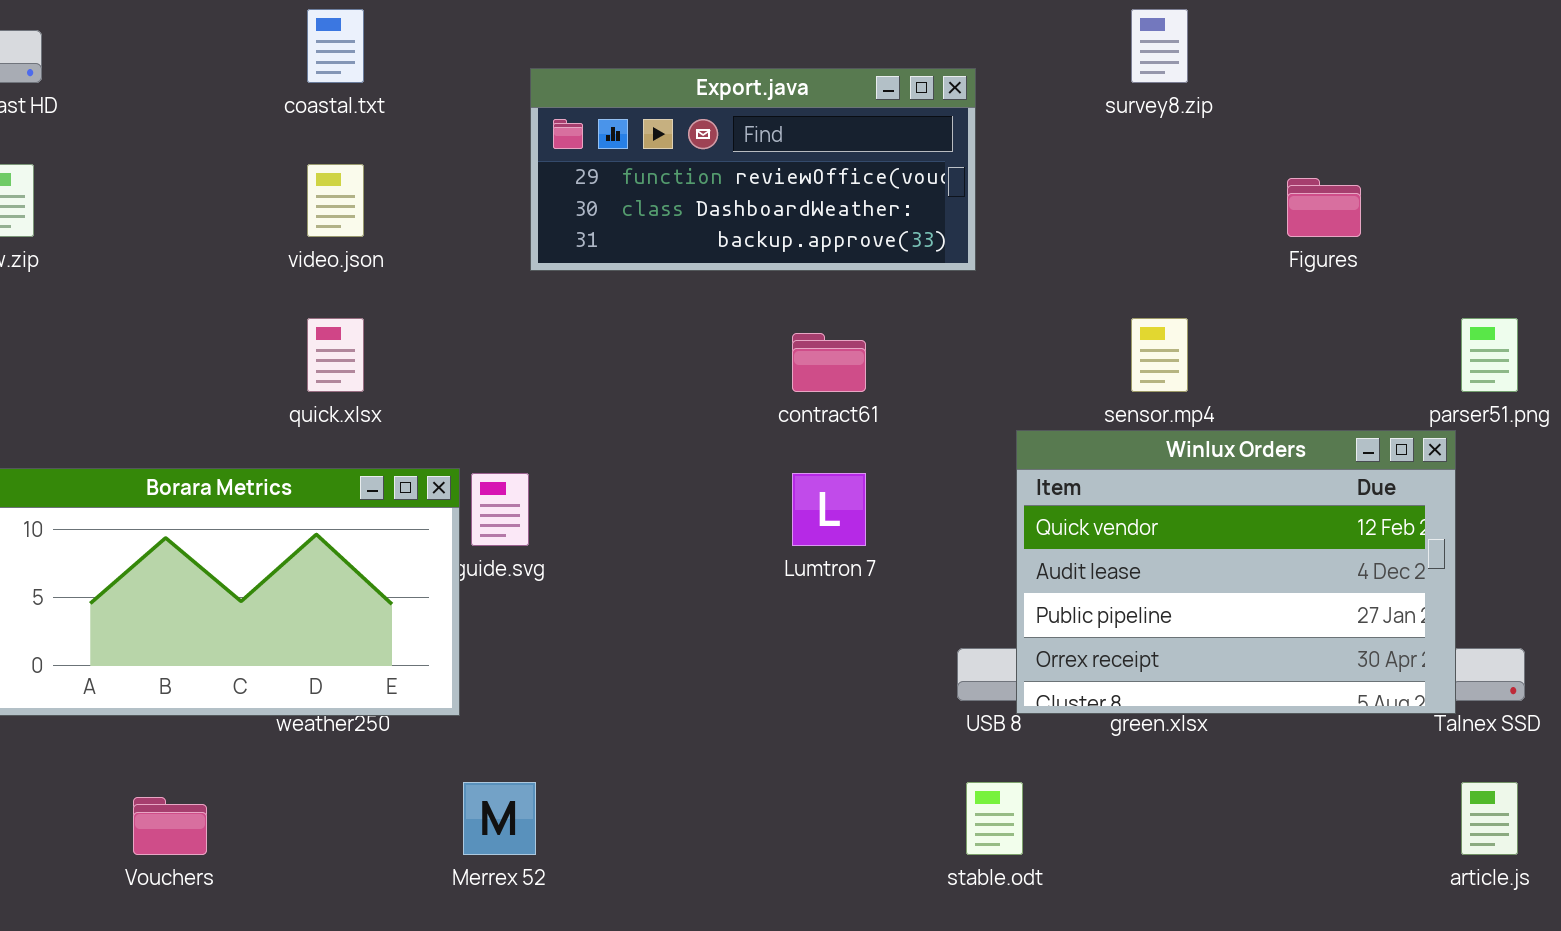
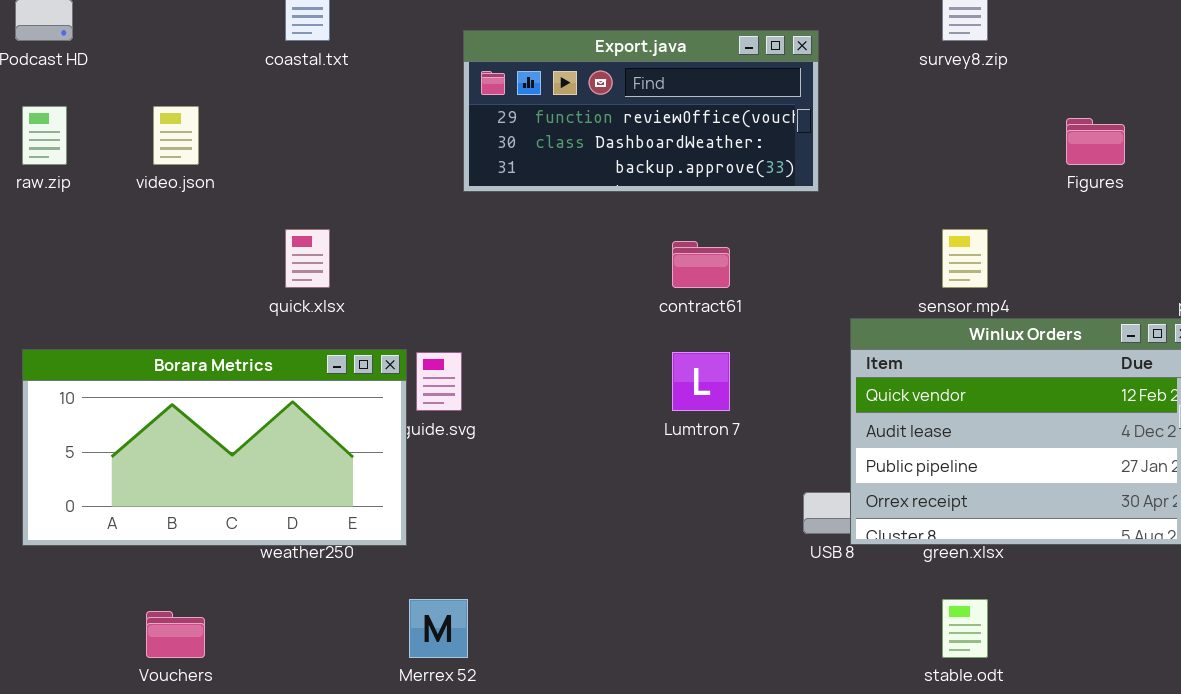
video.json: [307,164,364,237] -> [153,106,199,165], moved
stable.odt: [966,782,1023,855] -> [942,599,988,658], moved

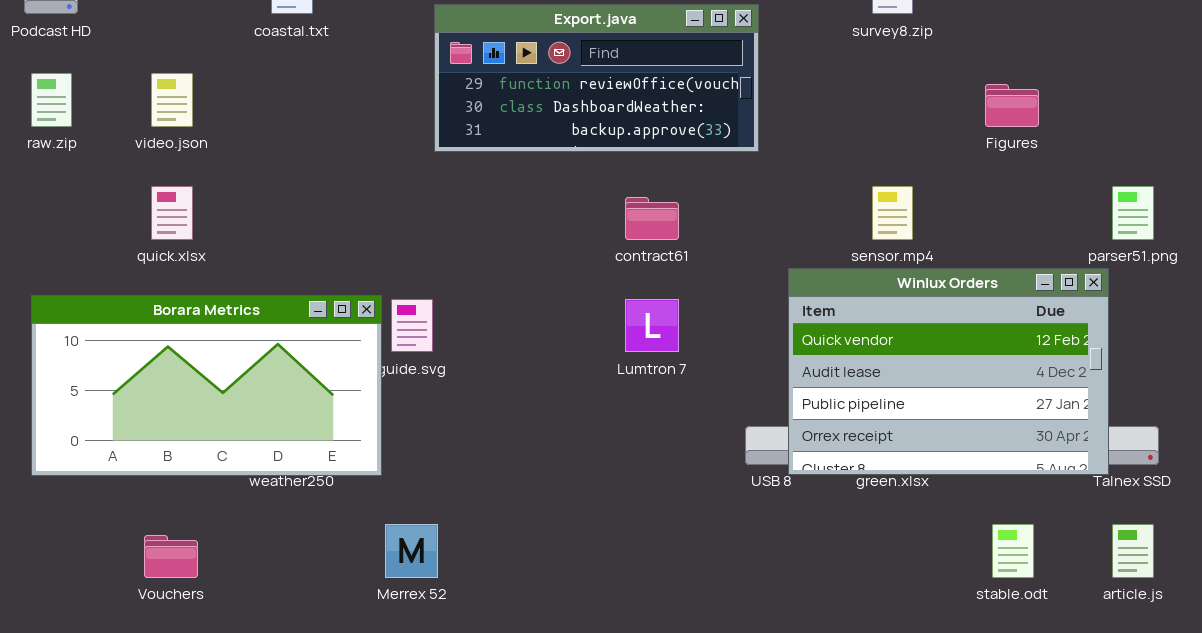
quick.xlsx: [285,229,330,288] -> [151,186,193,240], moved
stable.odt: [942,599,988,658] -> [992,524,1034,578], moved

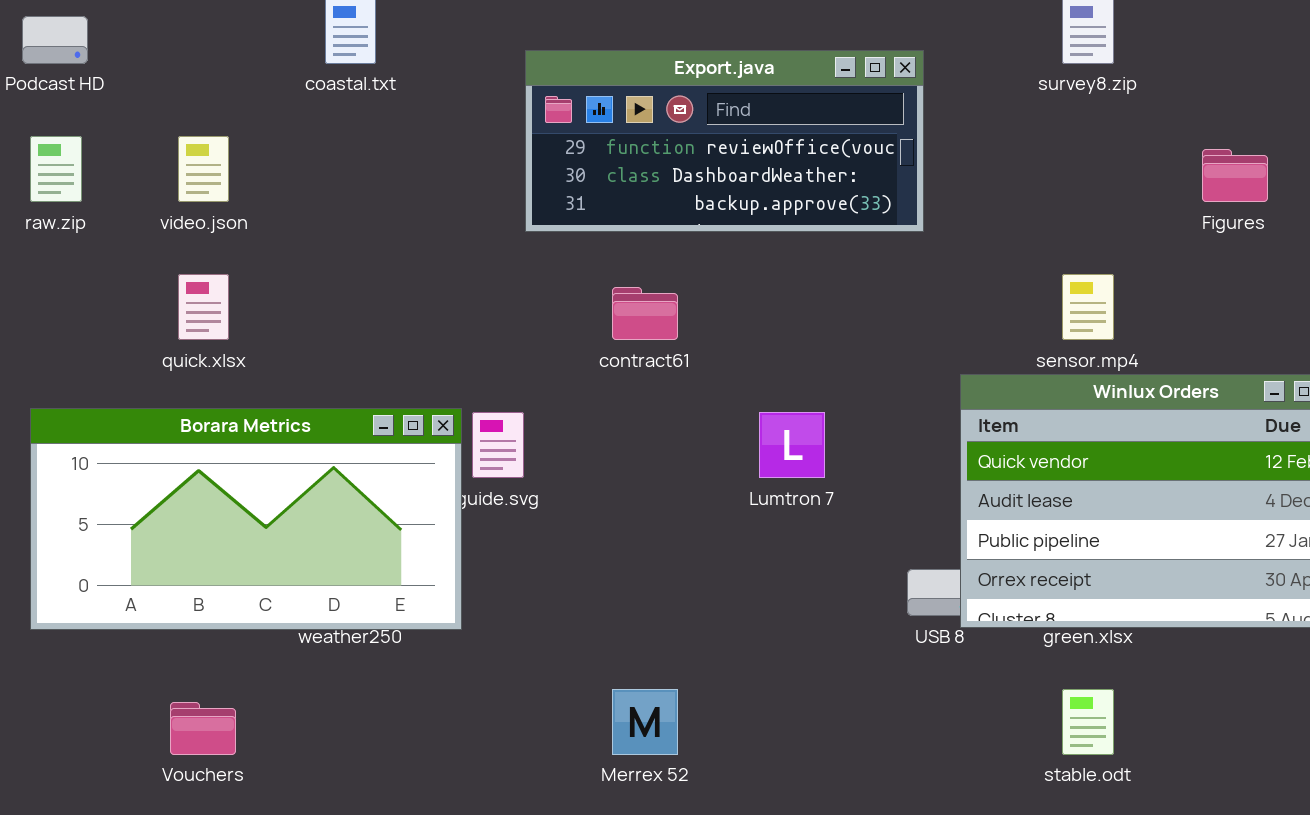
contract61: [625,197,679,240] -> [612,287,678,340], moved
Merrex 52: [385,524,438,578] -> [612,689,678,755], moved
stable.odt: [992,524,1034,578] -> [1062,689,1114,755], moved

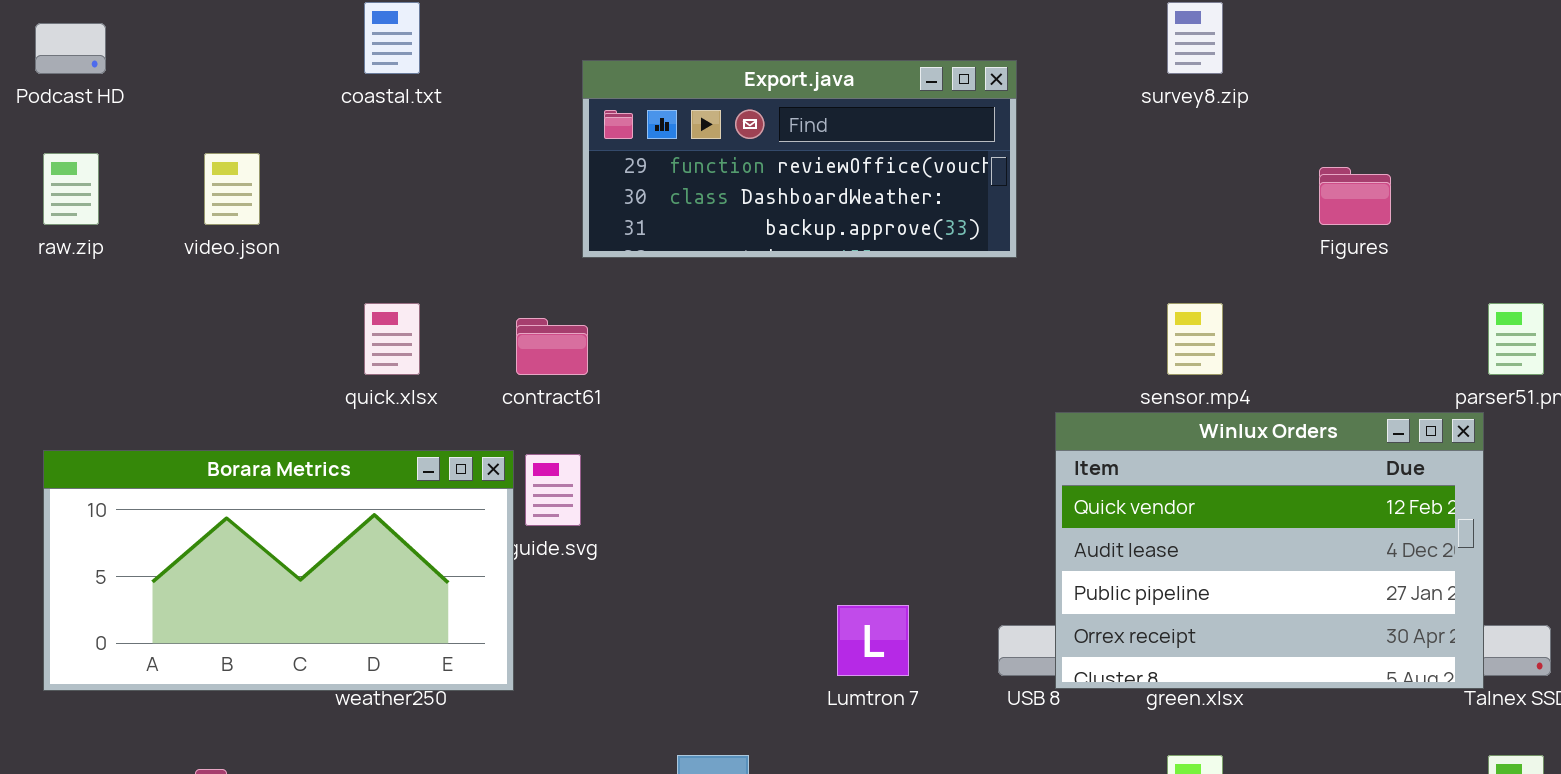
quick.xlsx: [178,274,229,340] -> [364,303,420,375], moved
contract61: [612,287,678,340] -> [516,318,588,375], moved
Lumtron 7: [759,412,825,478] -> [837,605,909,676], moved

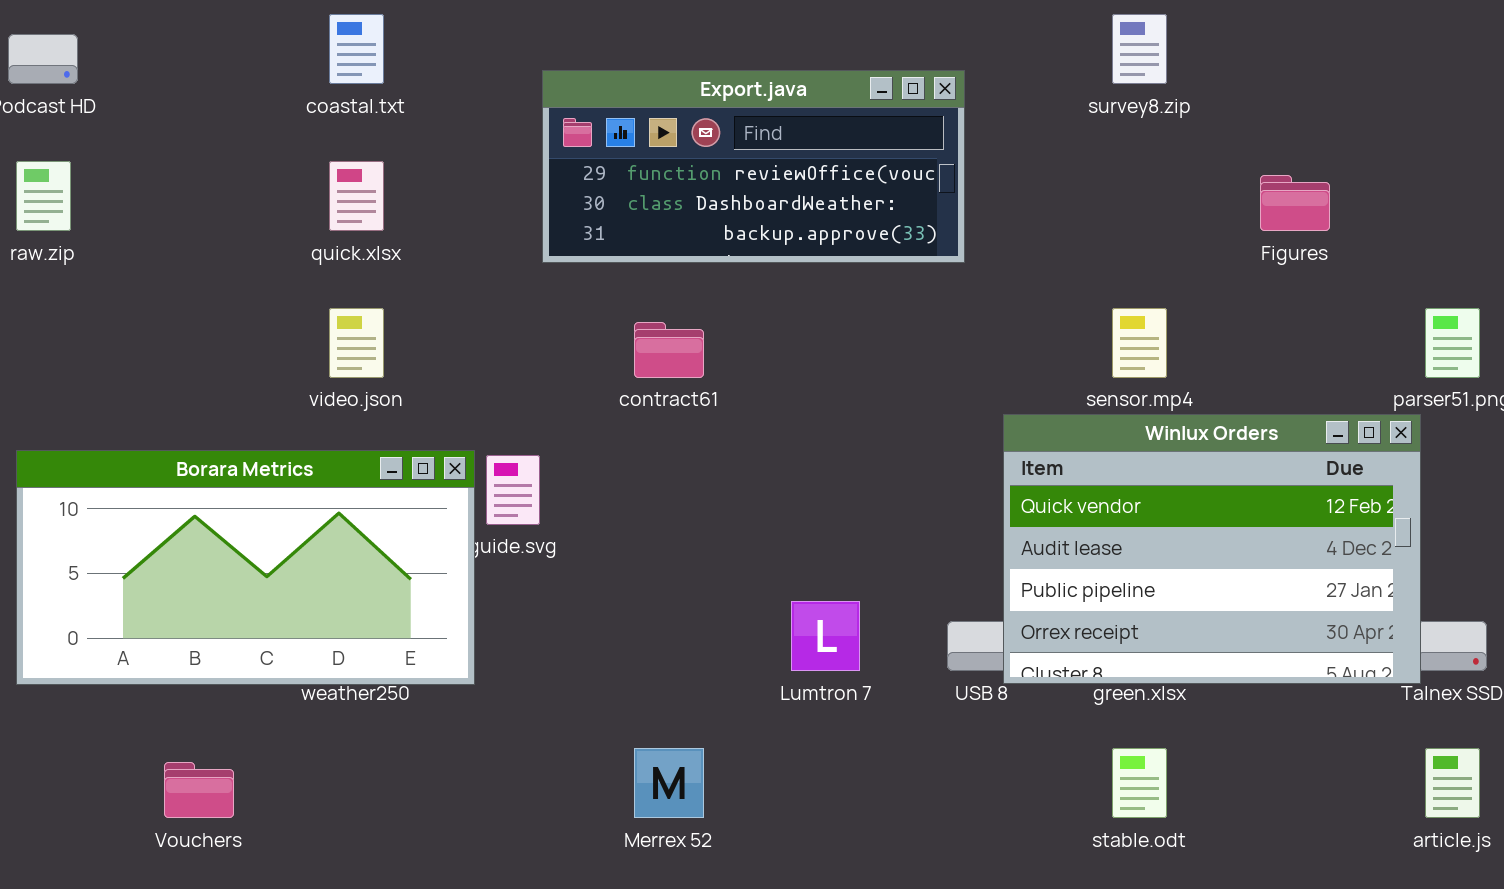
video.json: [204,153,260,225] -> [329,308,384,378], moved
quick.xlsx: [364,303,420,375] -> [329,161,384,231], moved
contract61: [516,318,588,375] -> [634,322,704,378], moved

